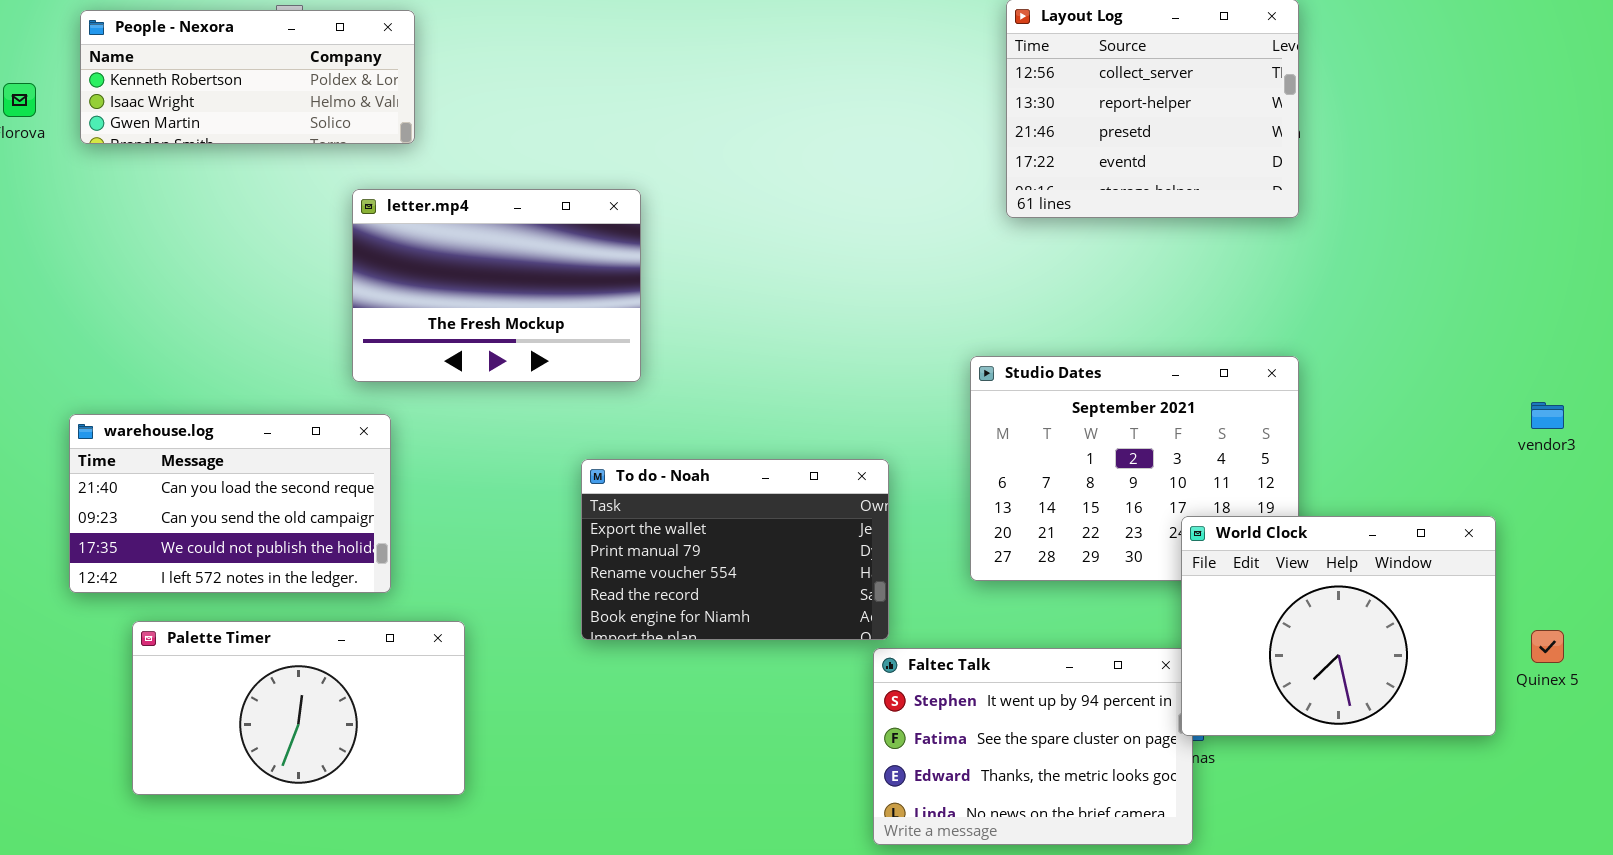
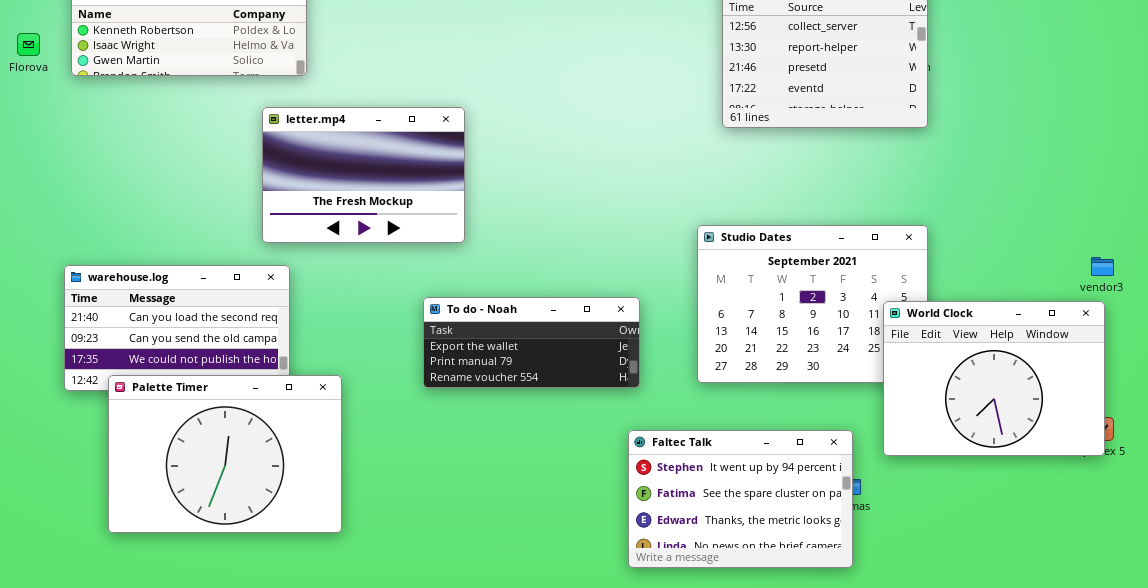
To do - Noah: [581,459,889,640] -> [423,297,640,388], resized
World Clock: [1181,516,1496,736] -> [883,301,1105,456], moved
Palette Timer: [132,621,465,795] -> [108,375,342,533], resized

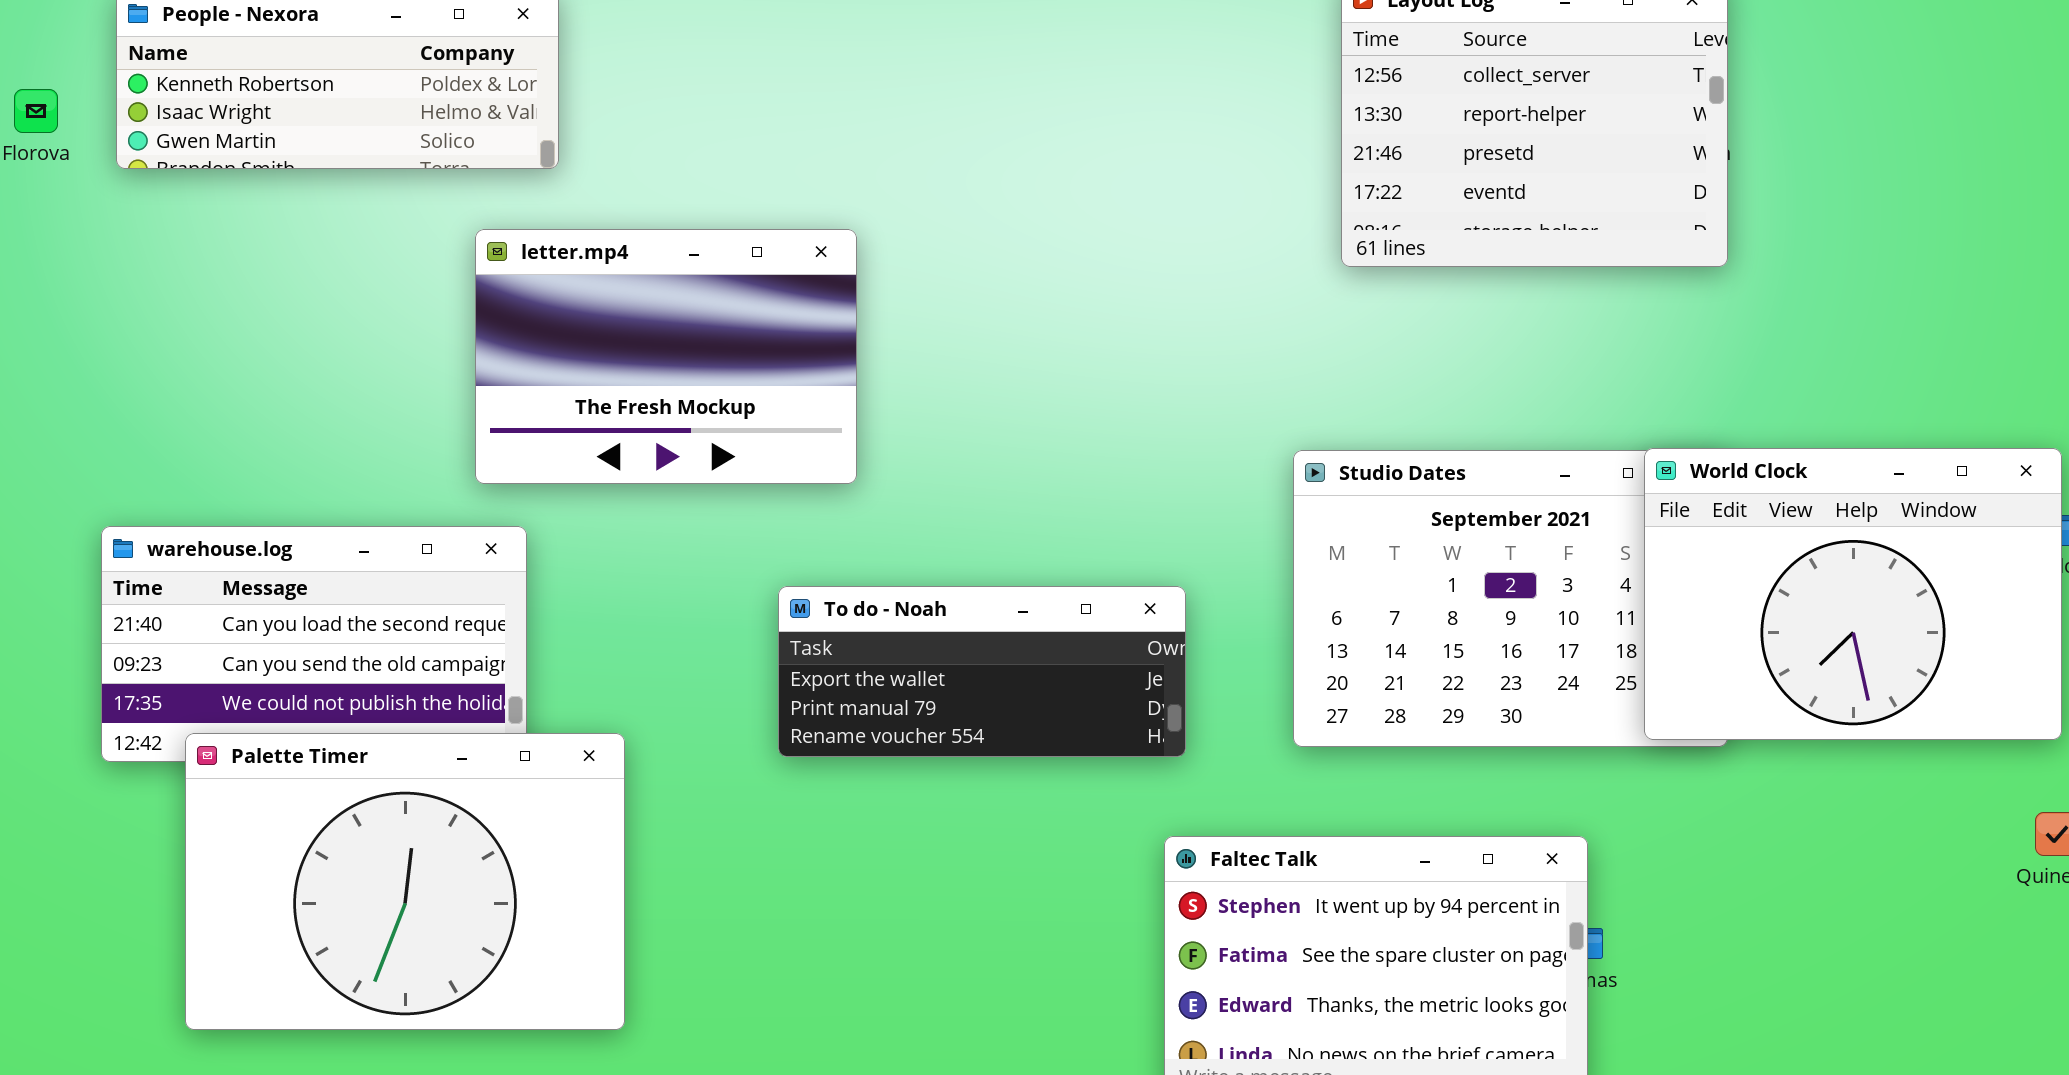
World Clock: [883,301,1105,456] -> [1644,448,2062,740], moved

